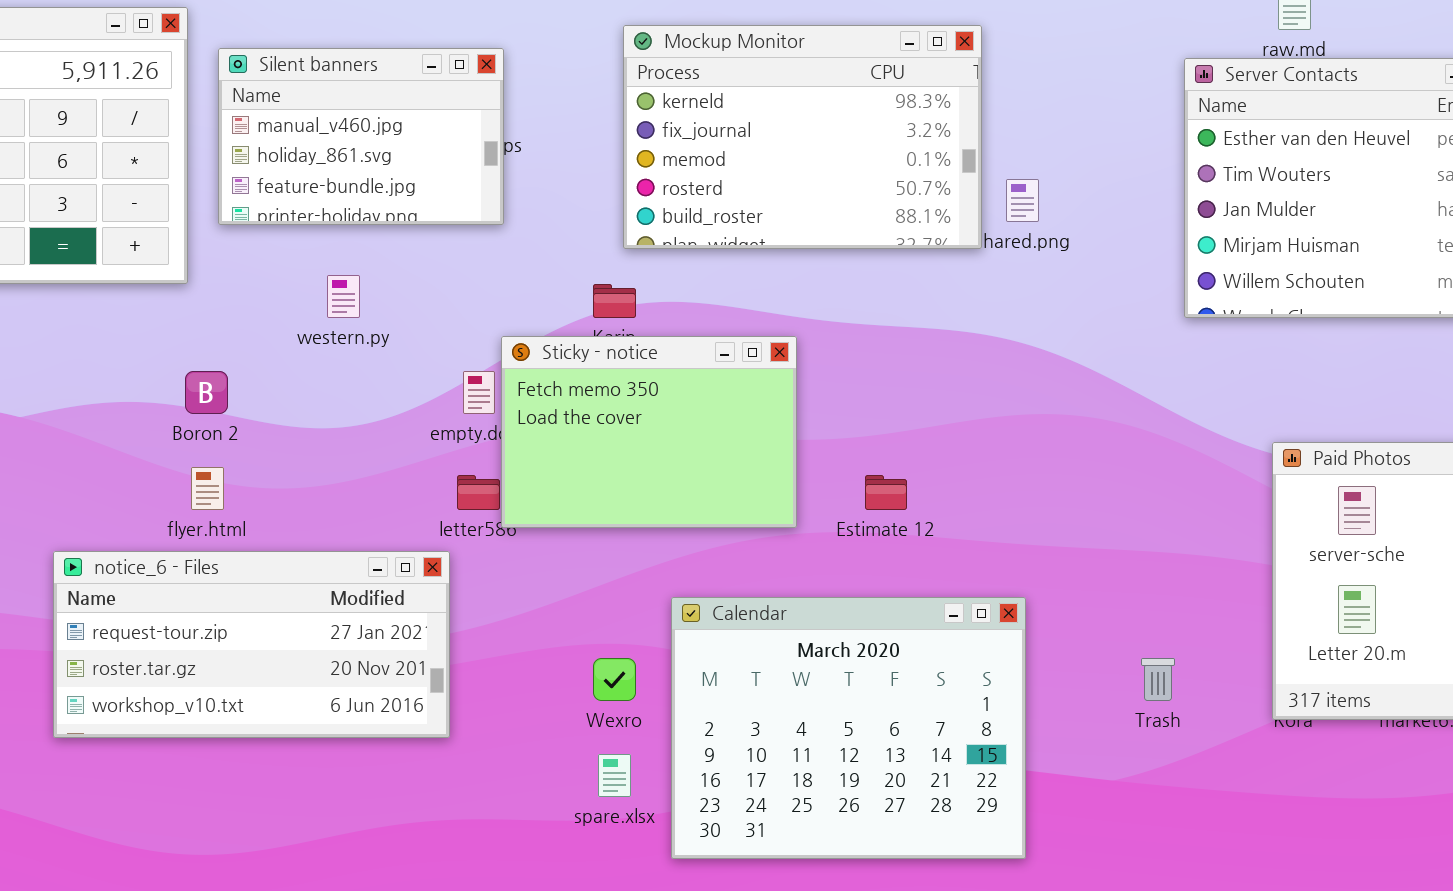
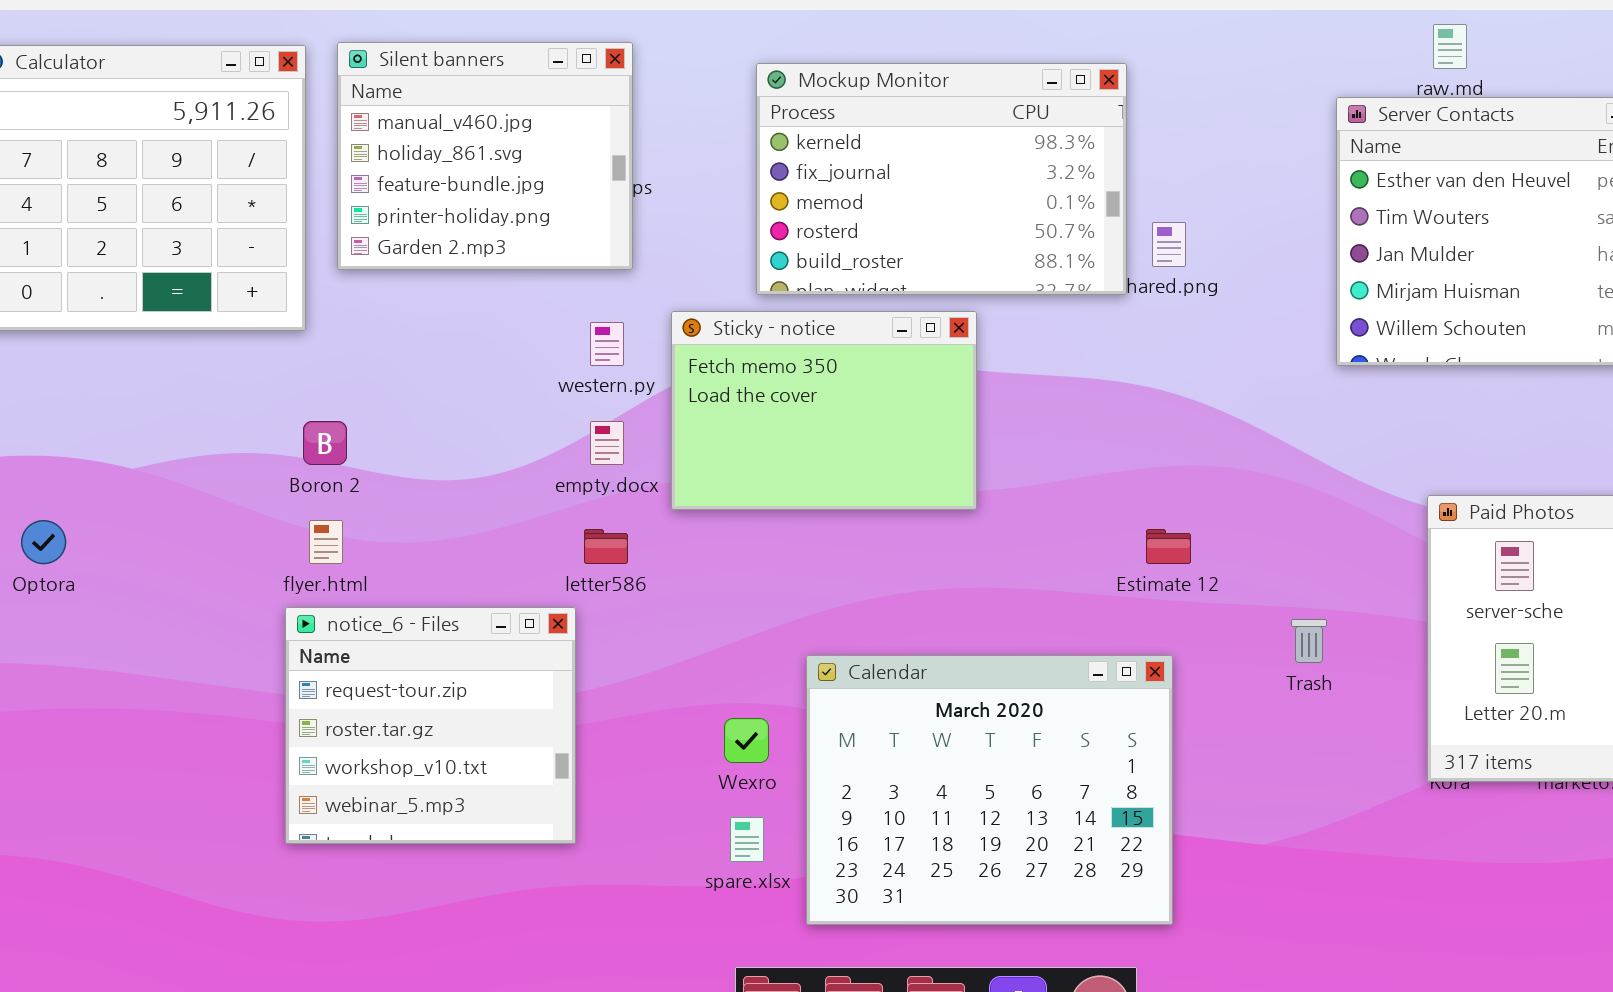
Silent banners: [218,48,504,225] -> [337,42,633,270], resized
western.py: [327,275,360,318] -> [590,322,624,366], moved
Sticky - notice: [501,336,797,528] -> [671,311,977,510], moved
Estimate 12: [865,475,907,510] -> [1146,529,1191,564], moved
notice_6 - Files: [53,551,450,738] -> [285,607,576,844], resized
Trash: [1141,658,1175,701] -> [1291,619,1327,663], moved

